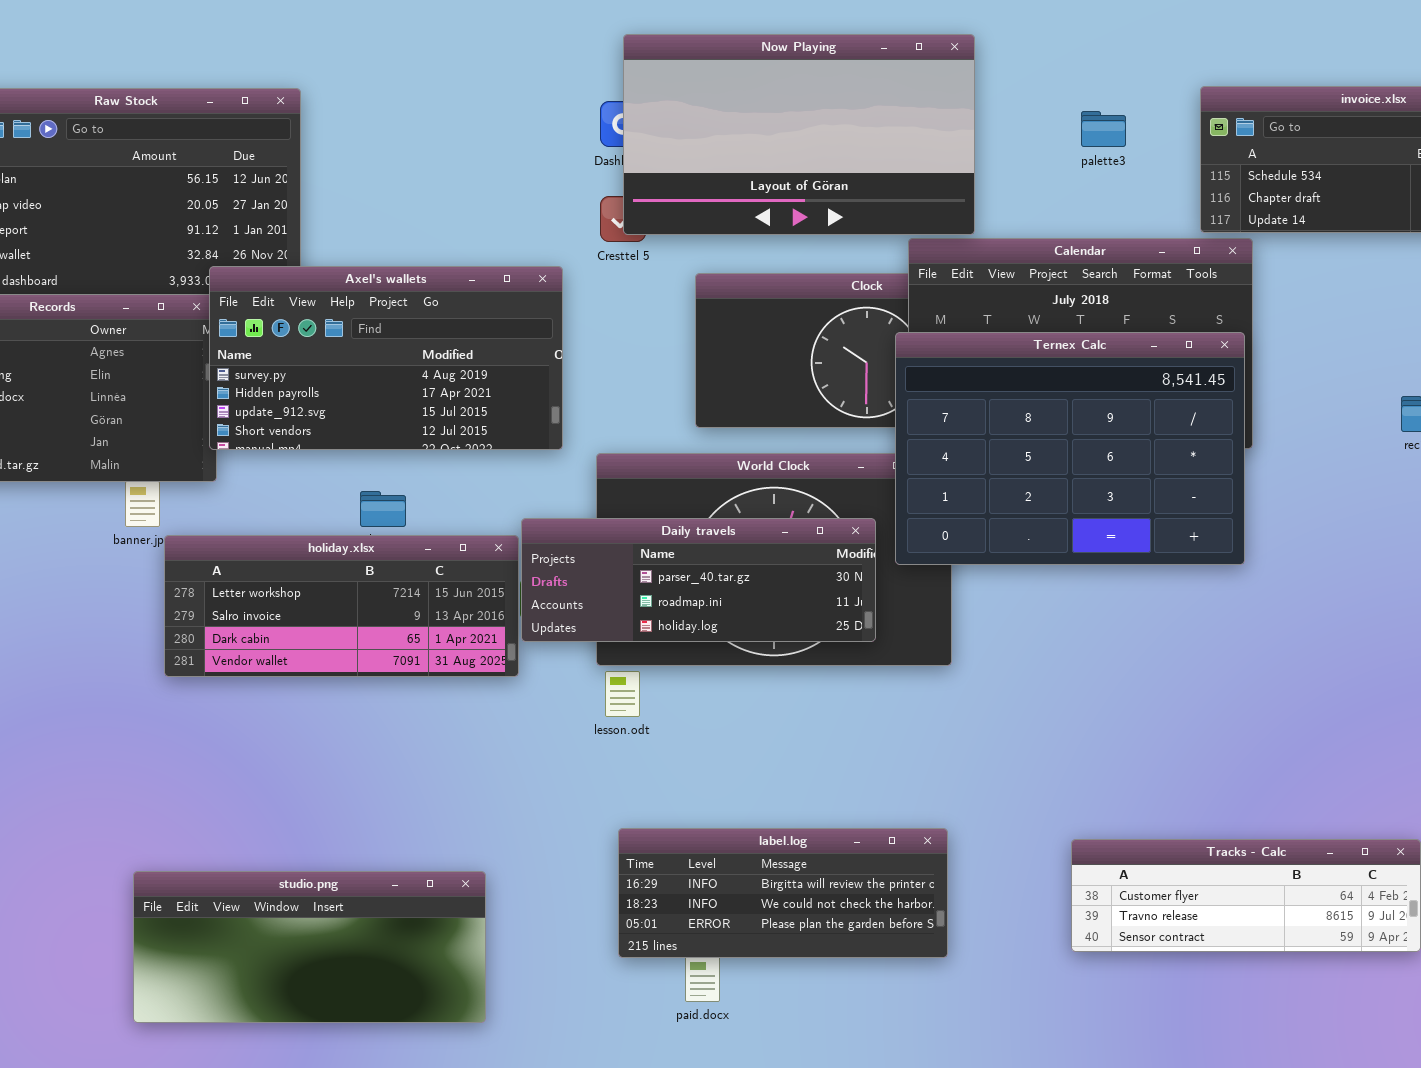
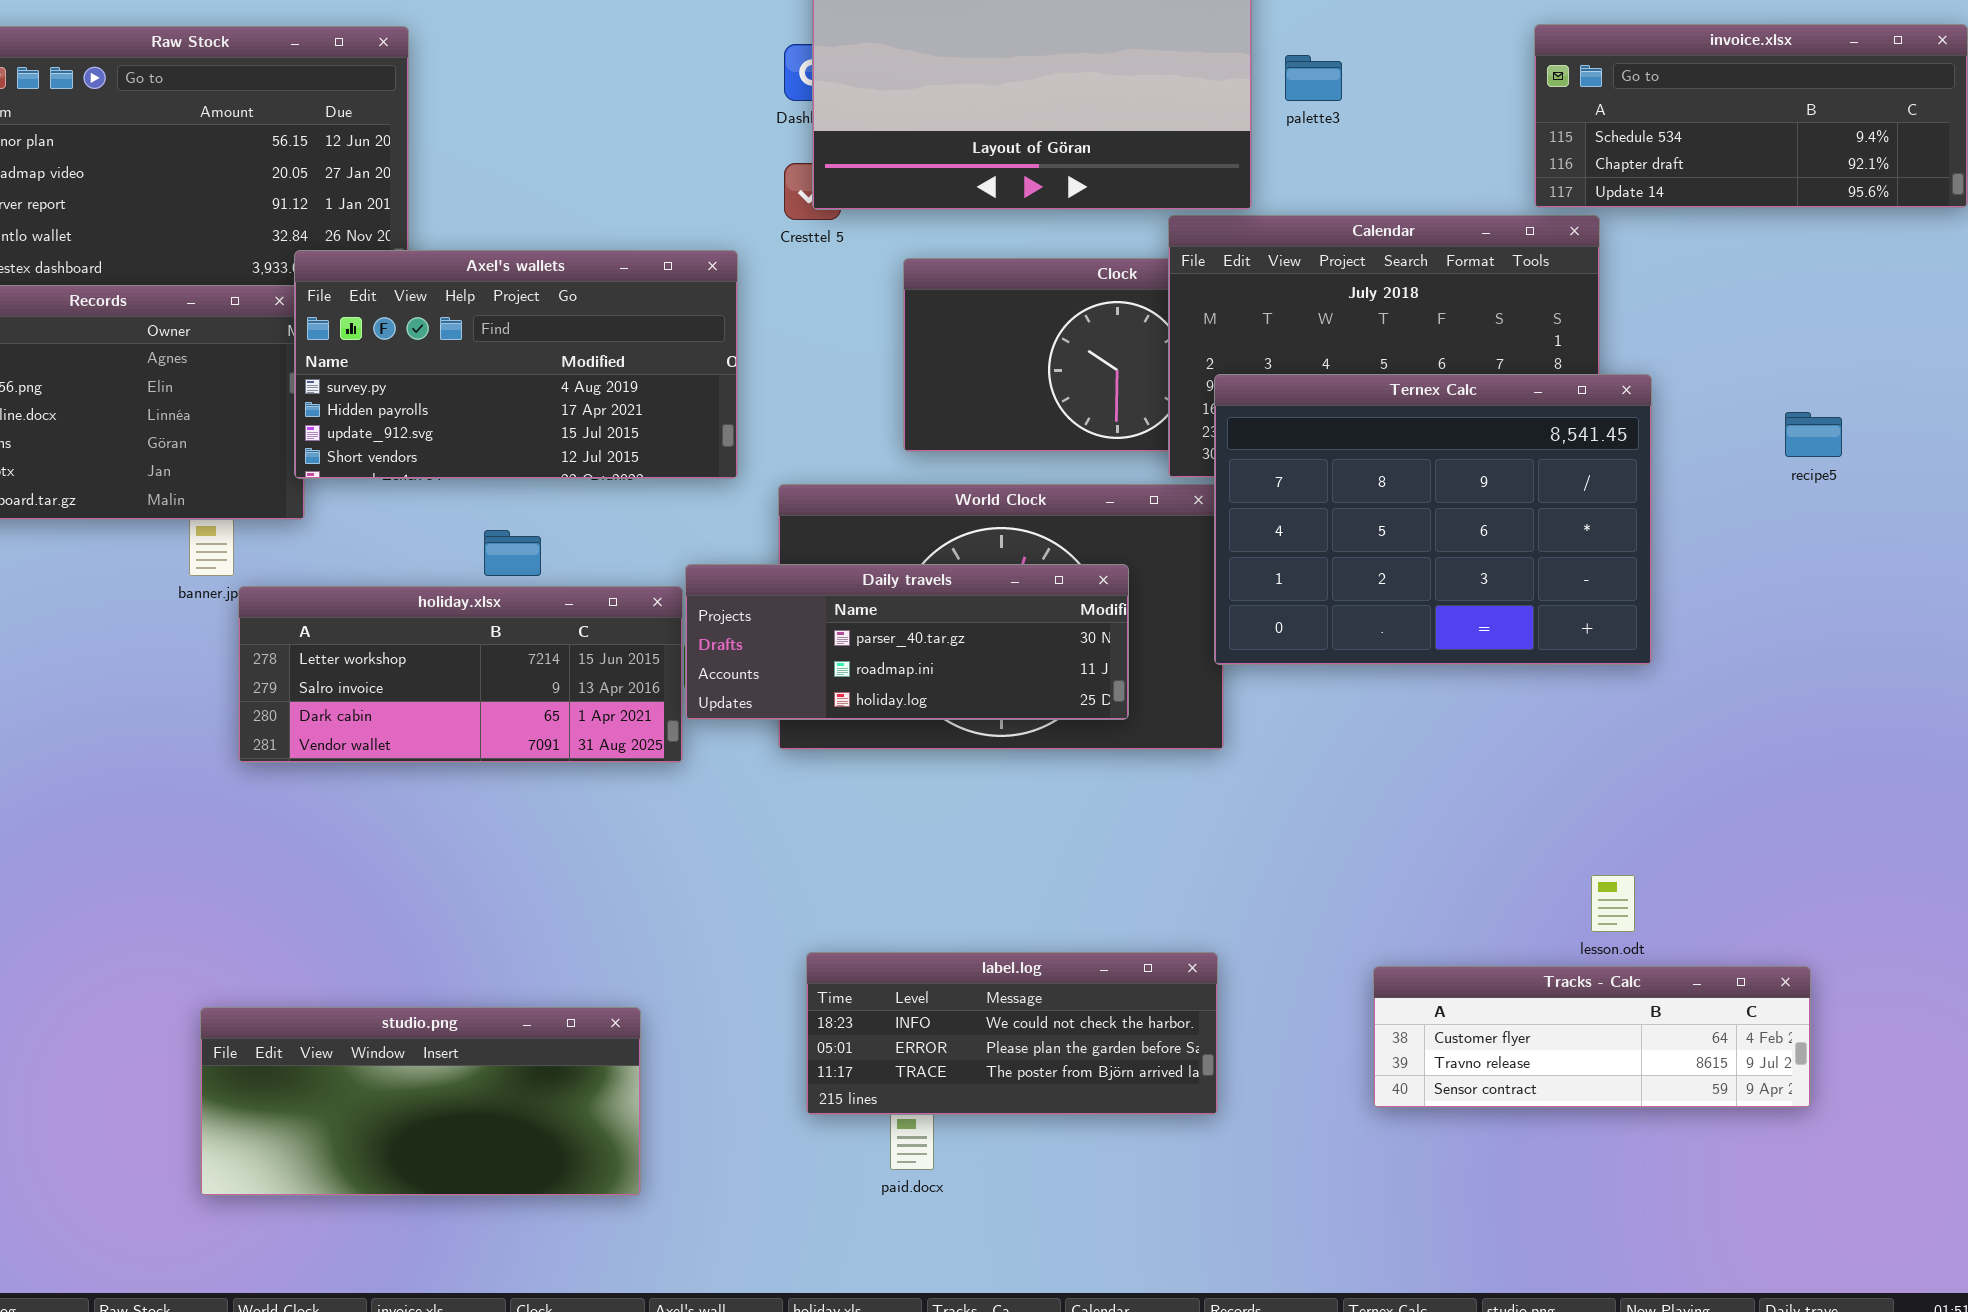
palette3: [1081,111,1126,147] -> [1285,55,1342,101], moved
Ternex Calc: [895,332,1245,565] -> [1214,374,1652,665], moved
lesson.odt: [605,671,640,717] -> [1591,875,1635,932], moved
label.log: [618,828,948,958] -> [806,952,1218,1115], scrolled down 1 row

